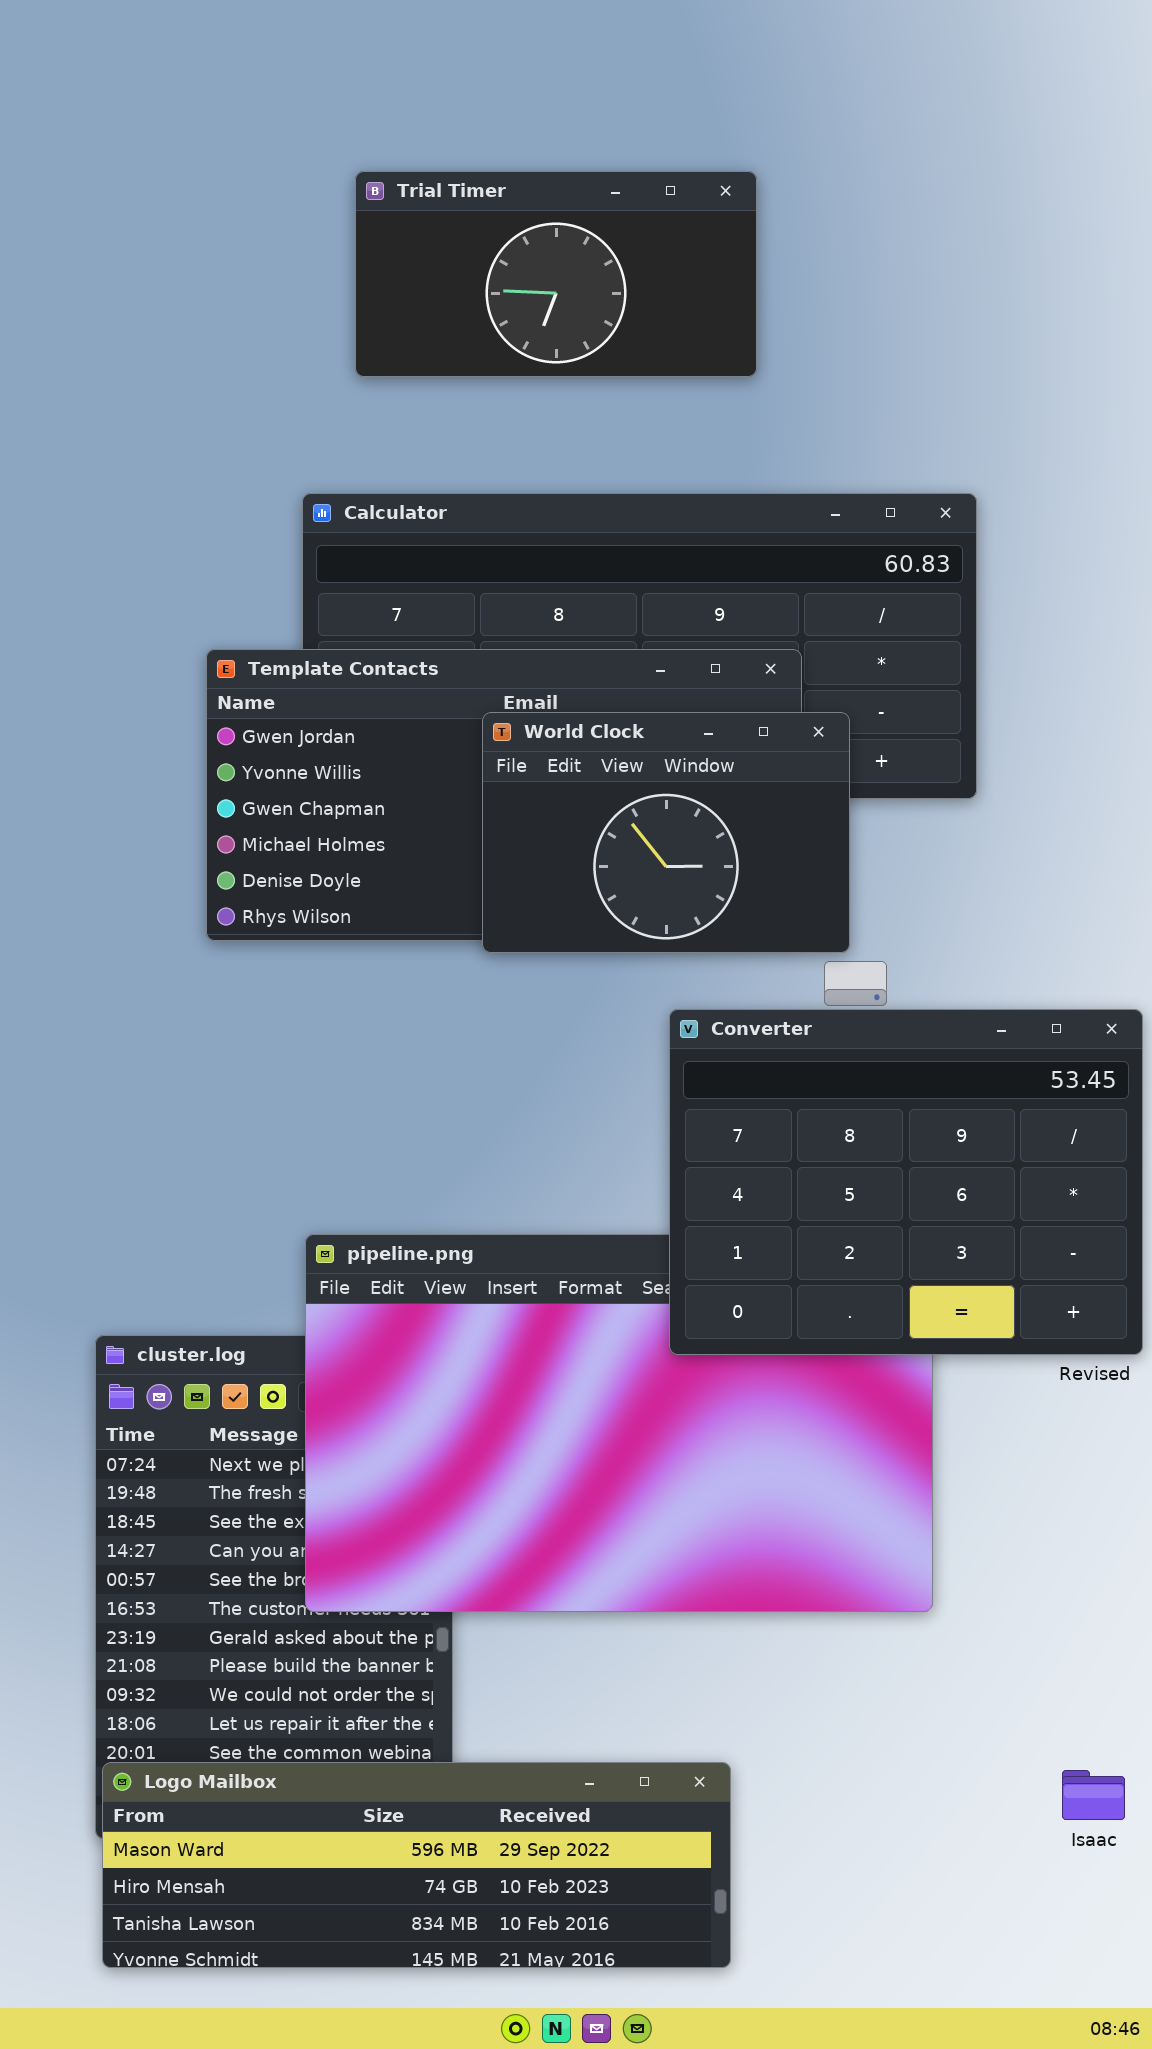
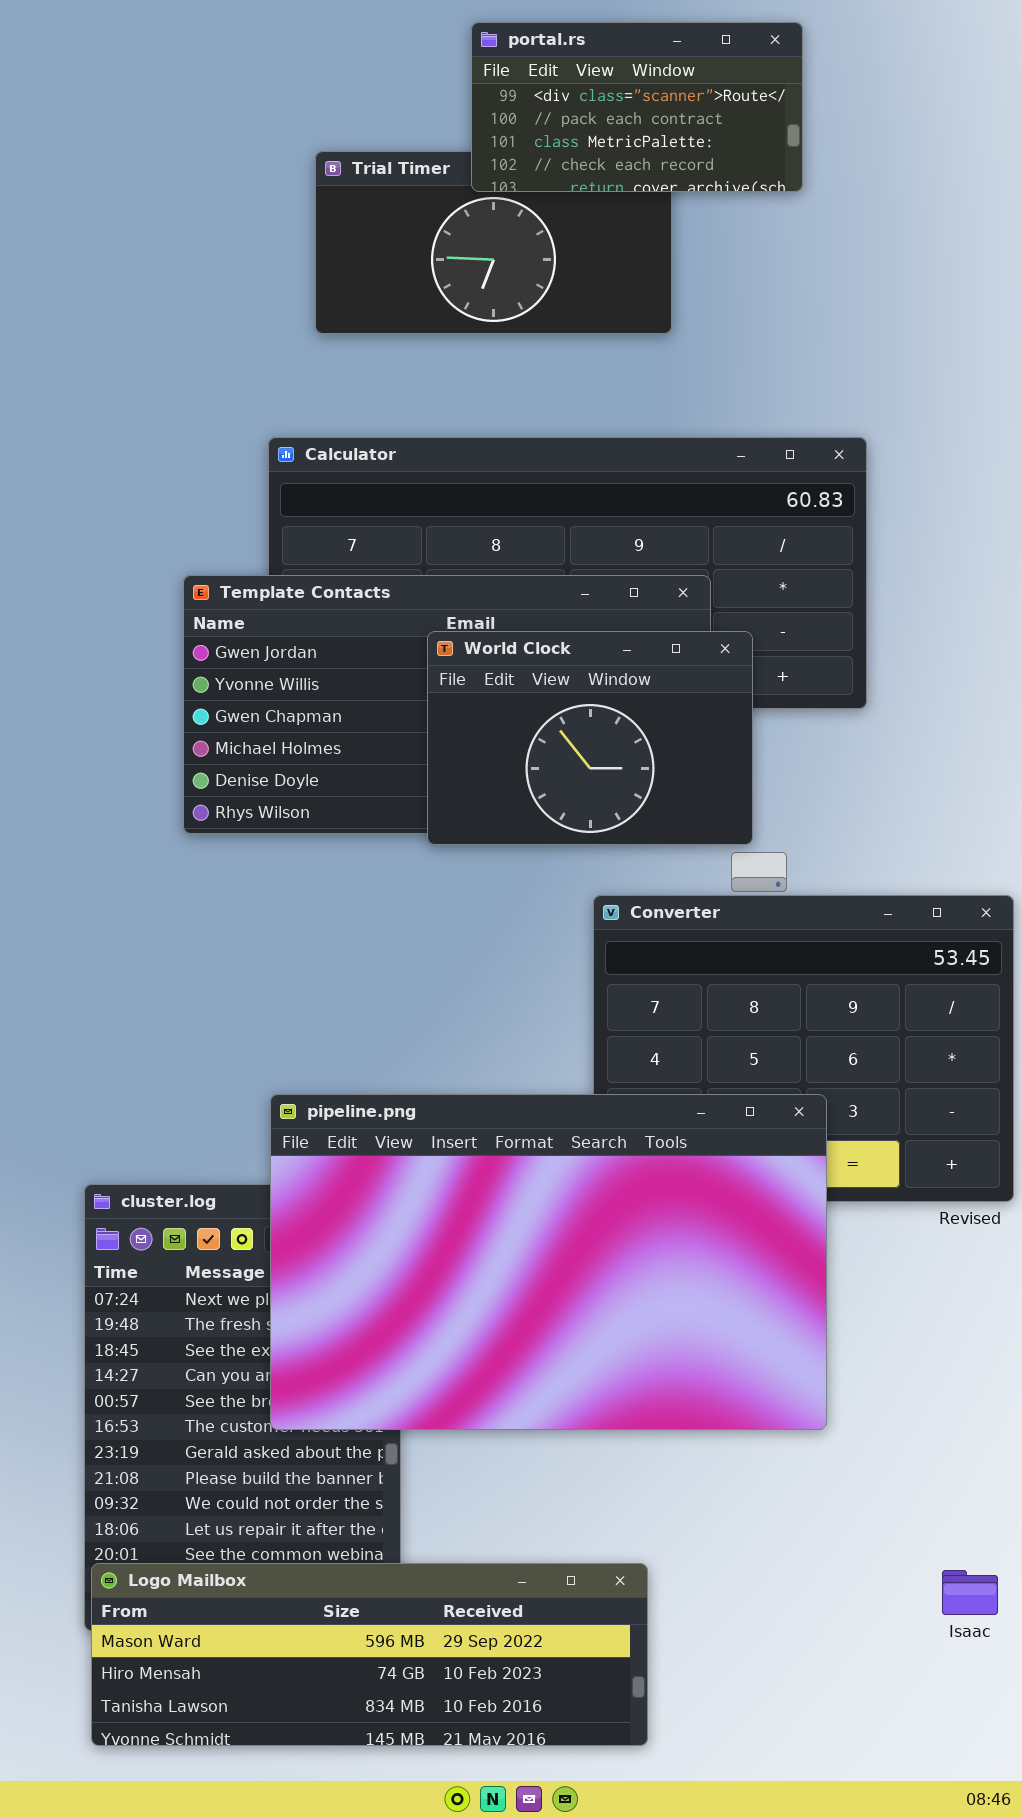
portal.rs: none -> [471,22,803,192], opened
pipeline.png: [305,1234,933,1612] -> [270,1094,827,1430], raised

